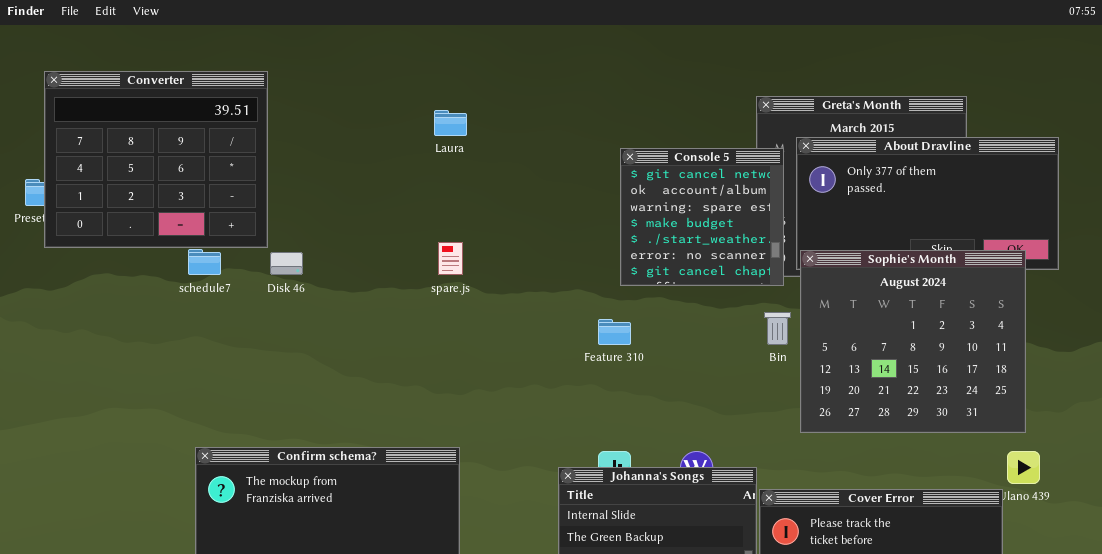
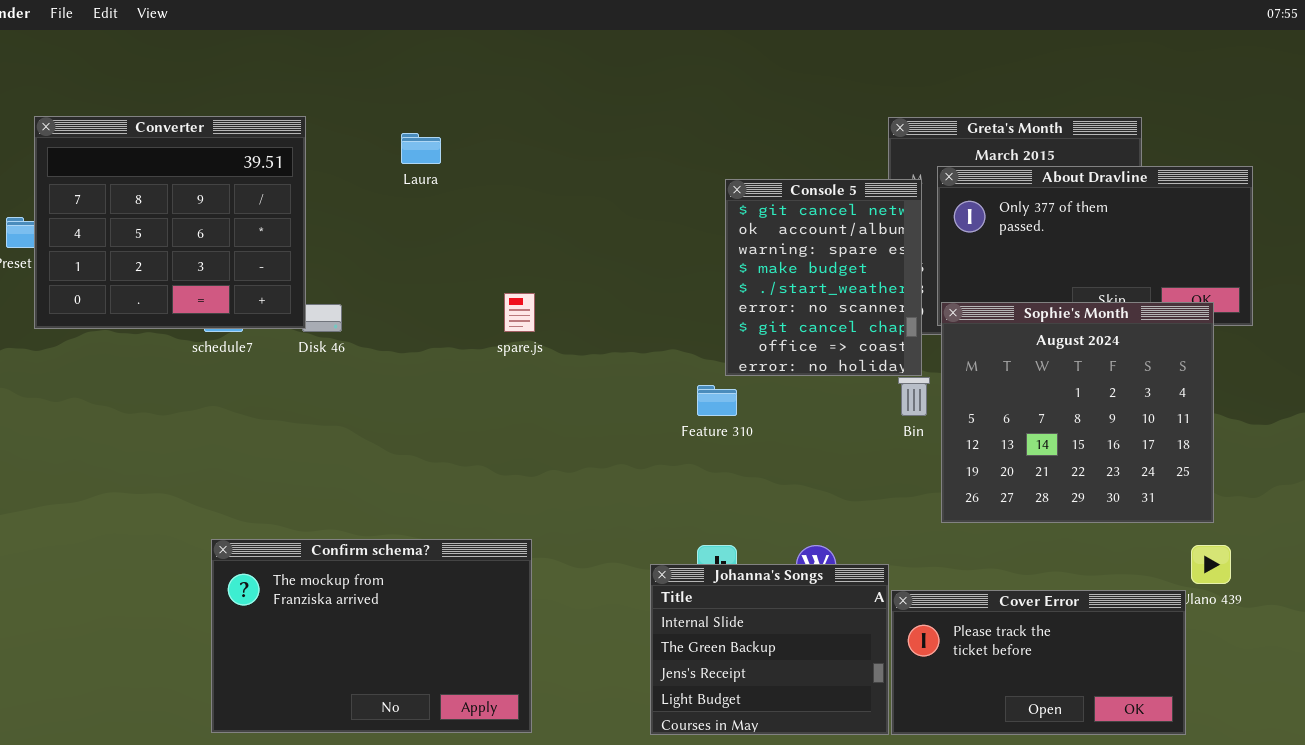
Converter: [44,71,268,248] -> [34,116,306,329], moved
Laura: [434,110,467,136] -> [401,133,441,164], moved
Console 5: [620,148,784,286] -> [725,179,922,376], resized

